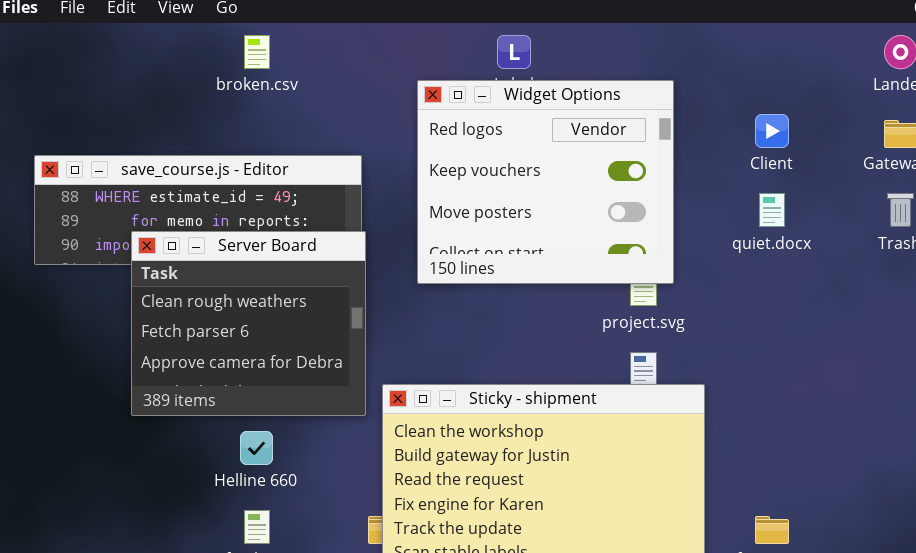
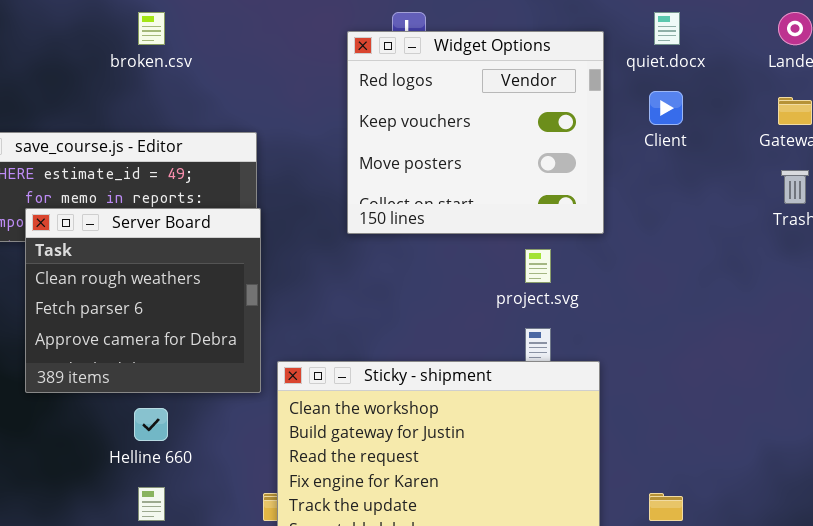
Widget Options: [417,80,674,284] -> [347,31,604,234], moved
quiet.docx: [759,193,785,227] -> [654,12,680,45], moved

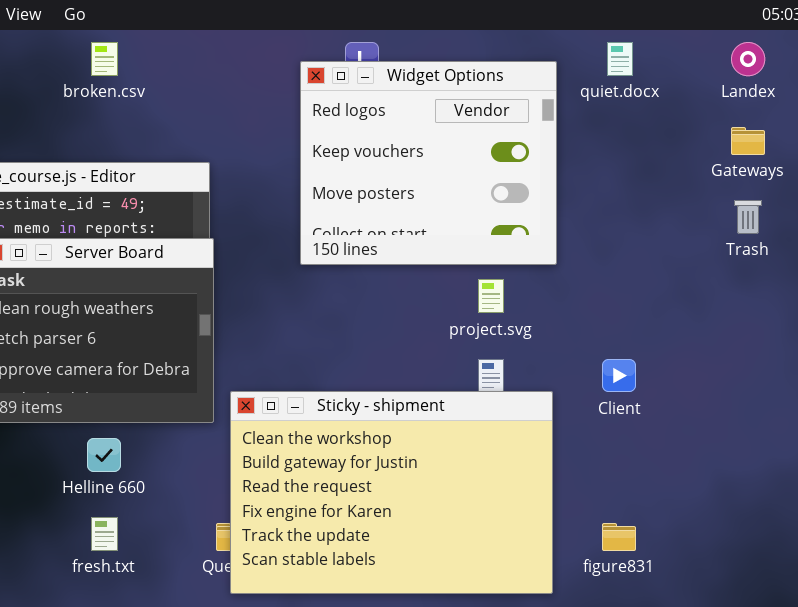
Client: [649,91,683,125] -> [602,359,636,392], moved

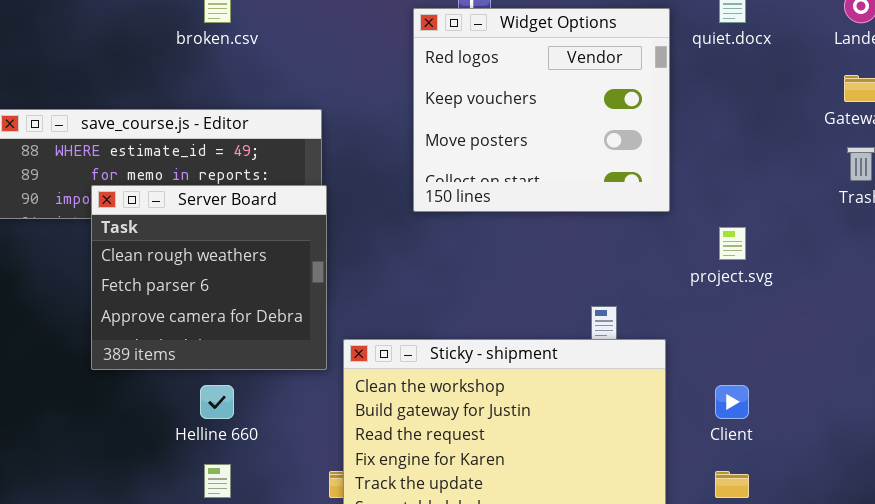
project.svg: [478,279,504,313] -> [719,227,746,260], moved
Client: [602,359,636,392] -> [715,385,749,419], moved

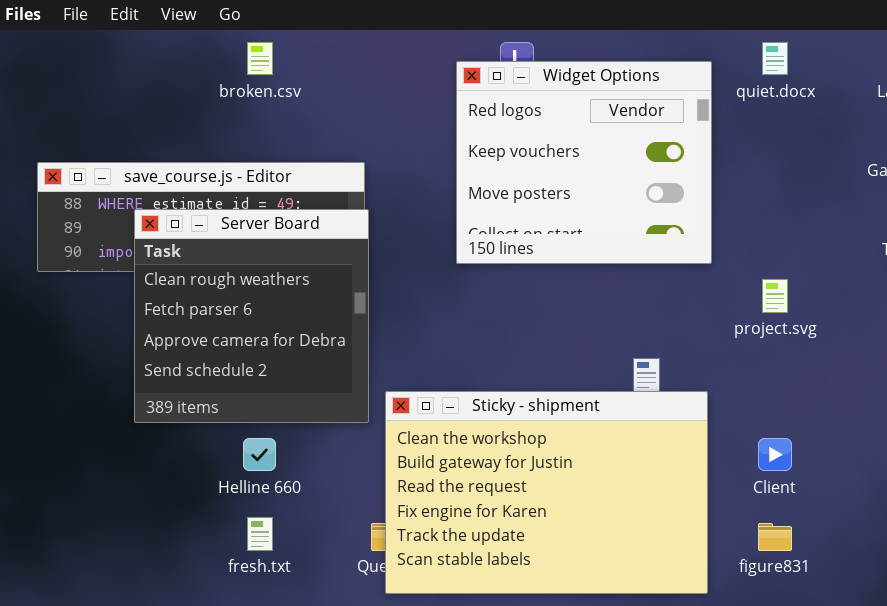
Server Board: [91,185,327,370] -> [134,209,369,423], resized

